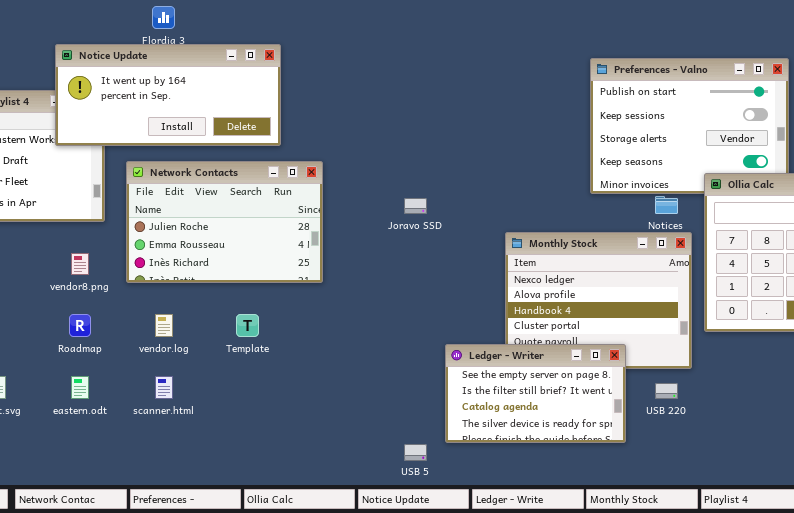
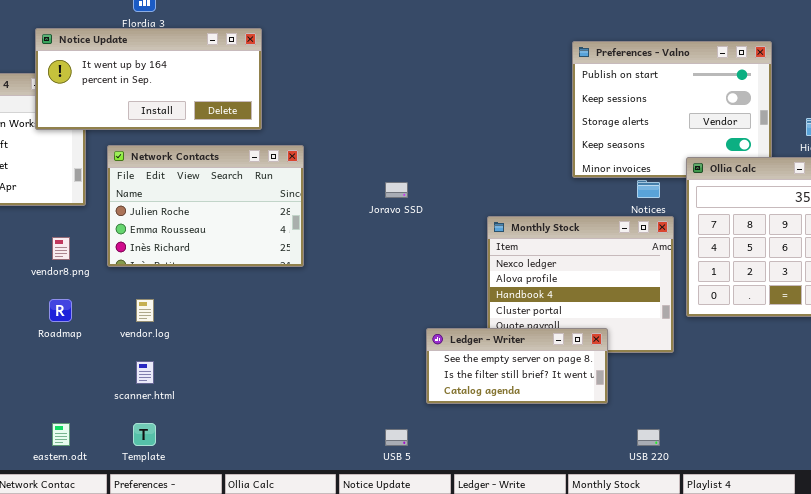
Template: [236,314,259,337] -> [133,423,156,446], moved
Ledger - Writer: [445,344,626,443] -> [426,328,608,404], resized
eastern.odt: [71,376,89,399] -> [52,423,70,446], moved
USB 220: [655,383,678,399] -> [637,429,660,446], moved

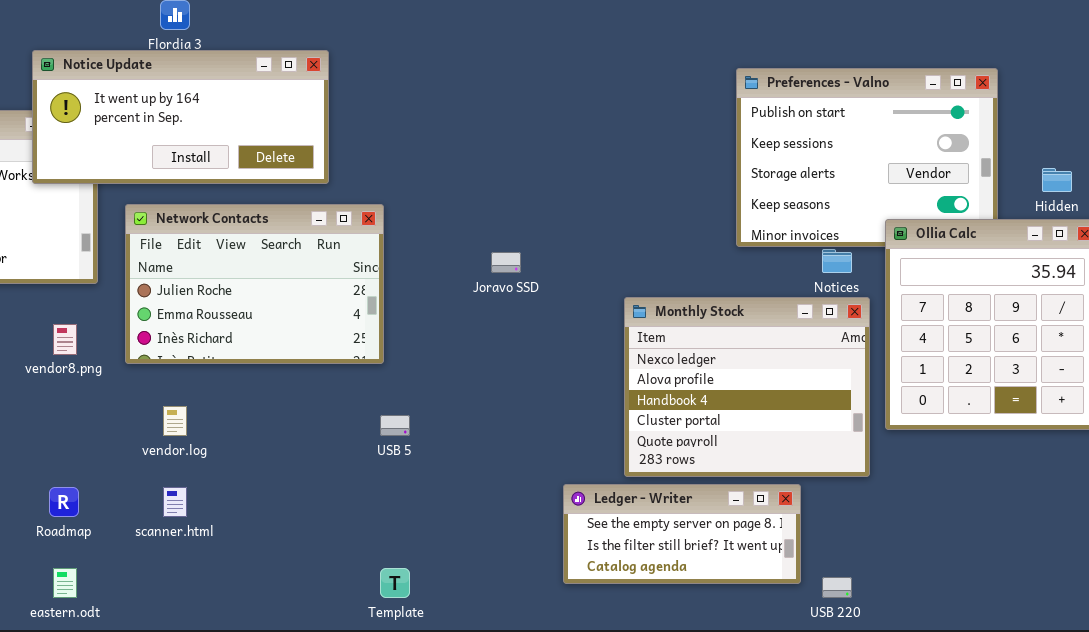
Roadmap: [49,299,72,322] -> [49,487,79,517], moved
Ledger - Writer: [426,328,608,404] -> [563,484,801,584], moved
Template: [133,423,156,446] -> [380,568,410,598], moved
USB 5: [385,429,408,446] -> [380,415,410,436], moved

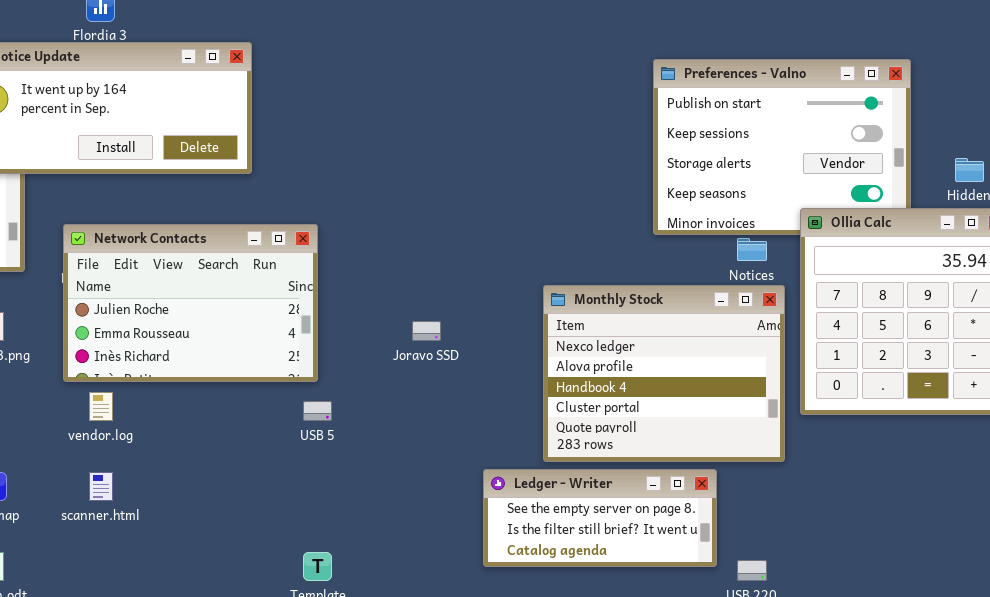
Network Contacts: [125,204,384,364] -> [63,224,318,382], moved
Joravo SSD: [491,252,521,273] -> [412,321,441,341], moved

